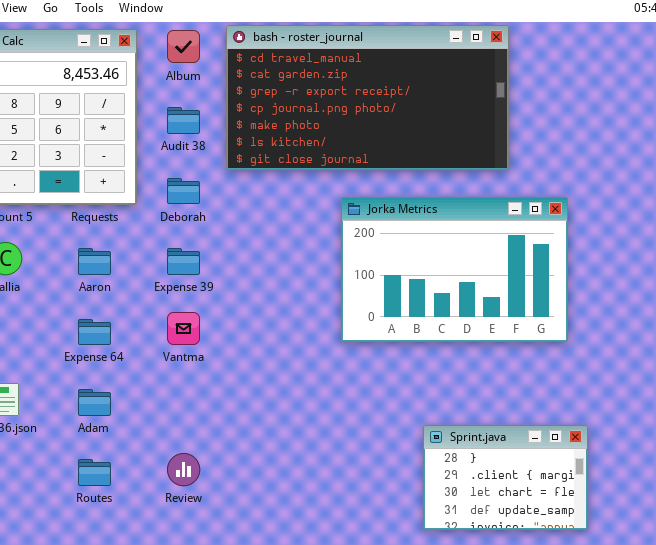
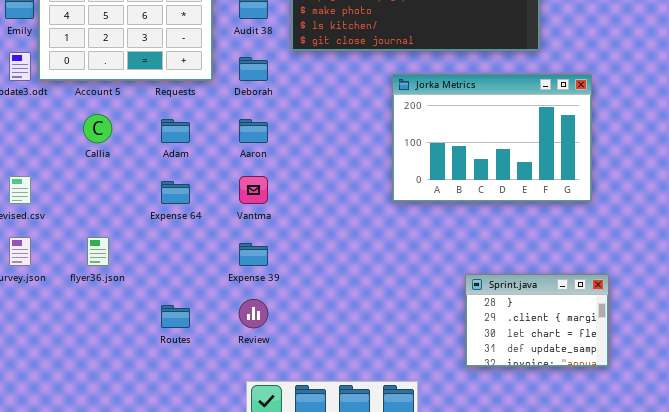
Aaron: [78,248,111,275] -> [239,119,268,143], moved
Expense 39: [167,248,200,275] -> [239,243,268,266], moved
Adam: [78,389,111,416] -> [161,119,190,143], moved

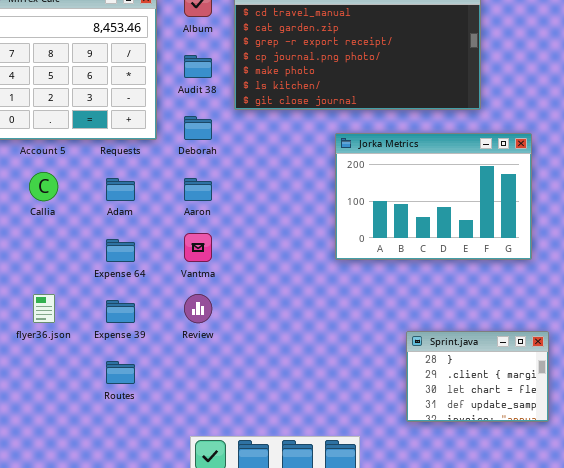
Expense 39: [239,243,268,266] -> [106,300,135,323], moved
Review: [239,299,268,328] -> [184,294,212,323], moved

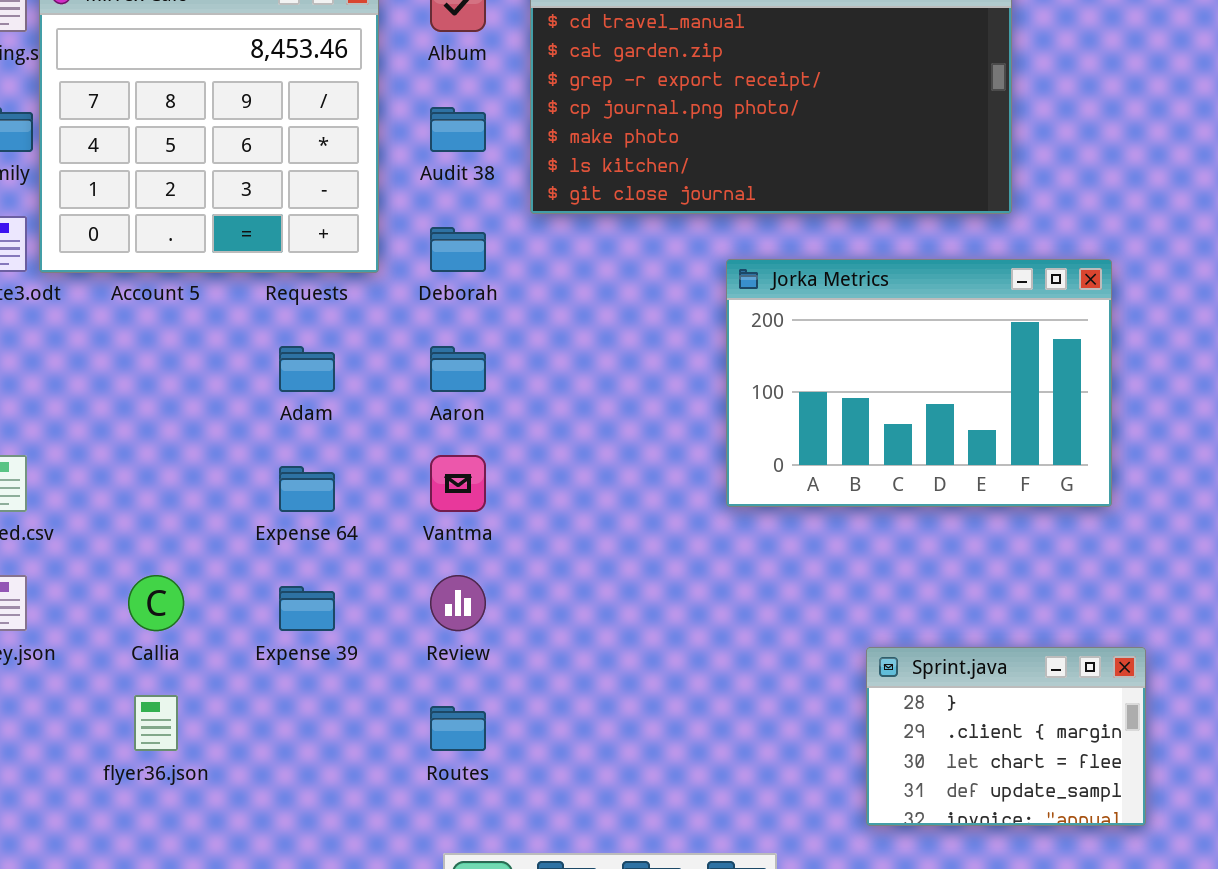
Callia: [29,172,58,201] -> [128,575,184,631], moved
flyer36.json: [33,294,55,323] -> [134,695,178,751], moved
Routes: [106,361,135,384] -> [430,706,486,751], moved

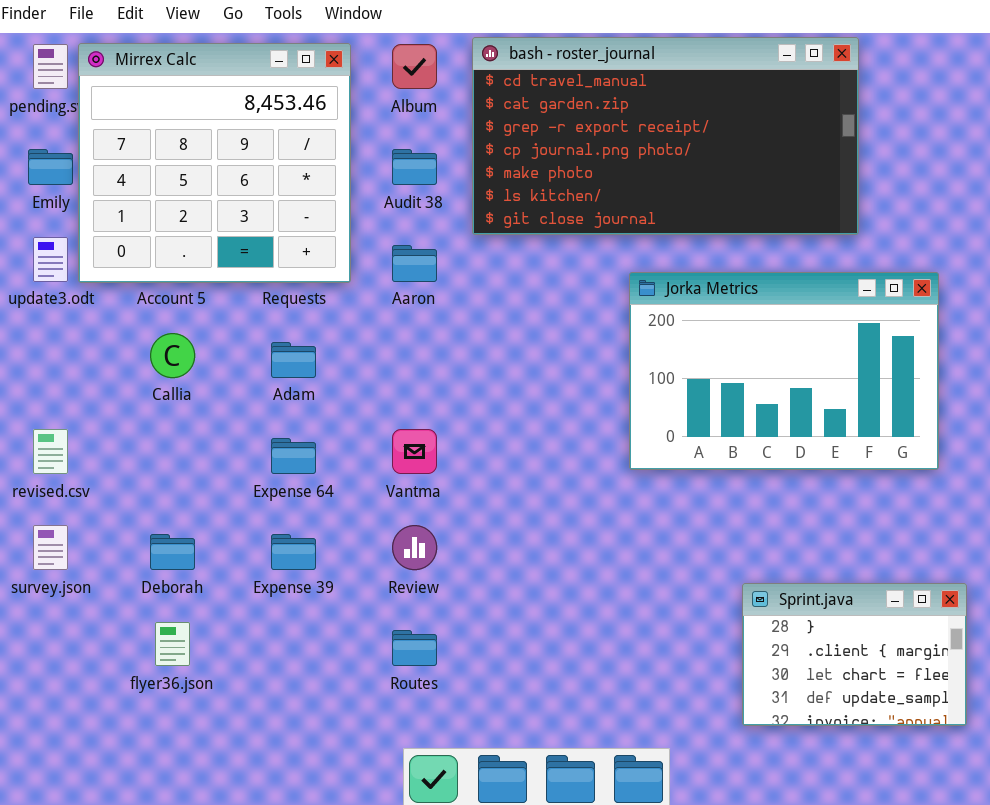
Deborah: [430,227,486,272] -> [150,534,195,570], moved
Aaron: [430,346,486,392] -> [392,245,437,282], moved
Callia: [128,575,184,631] -> [150,333,195,378], moved

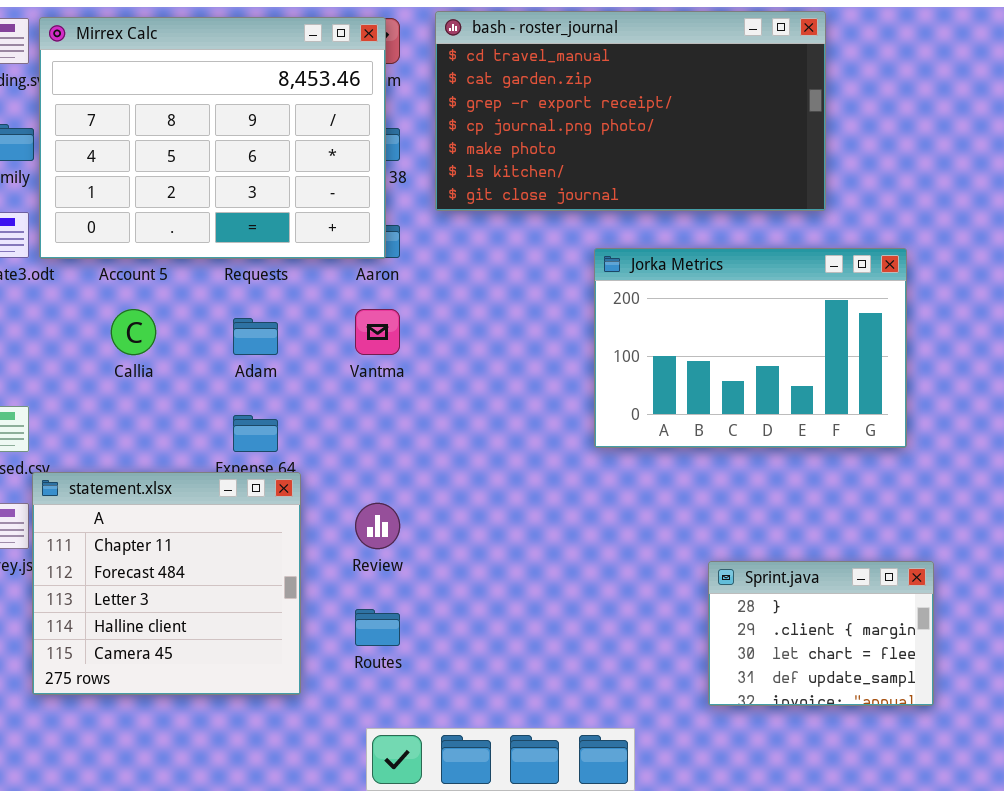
Mirrex Calc: [78,43,351,283] -> [39,17,386,259], resized
Vantma: [392,429,437,474] -> [355,309,400,355], moved
statement.xlsx: none -> [32,472,301,695], opened

